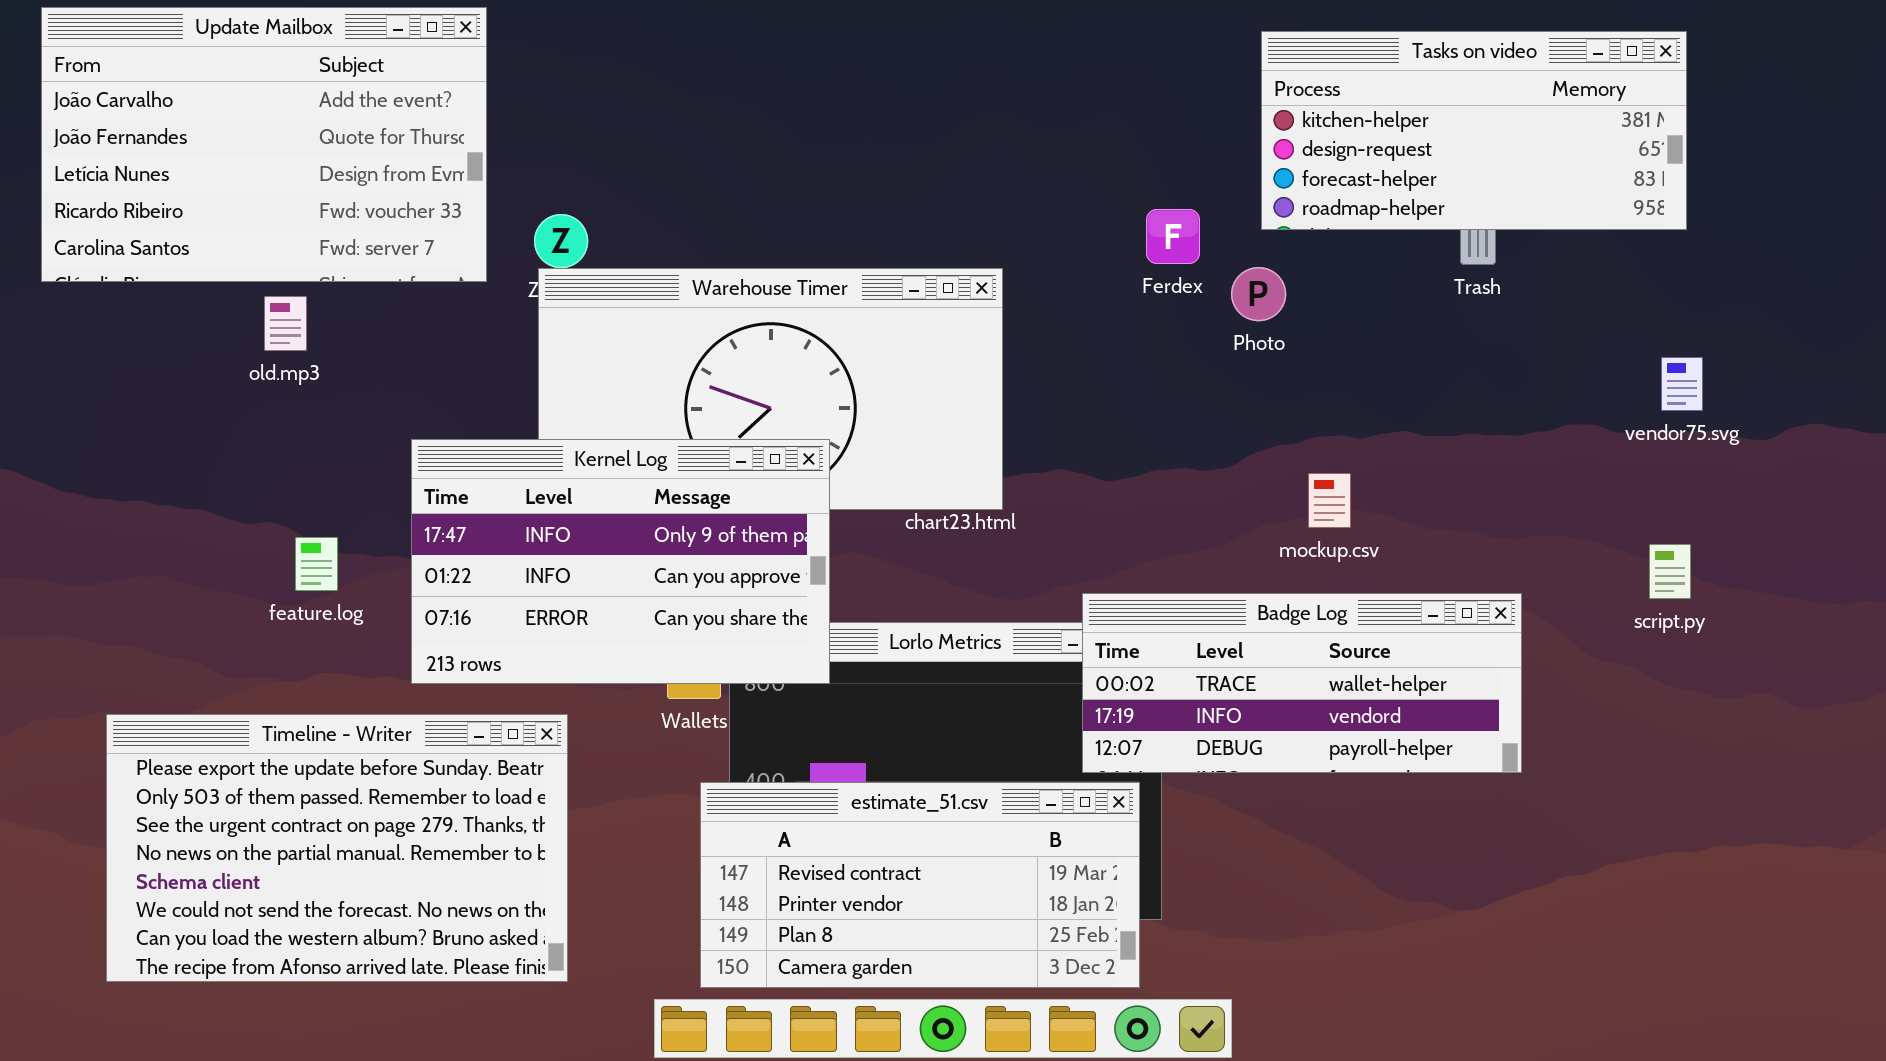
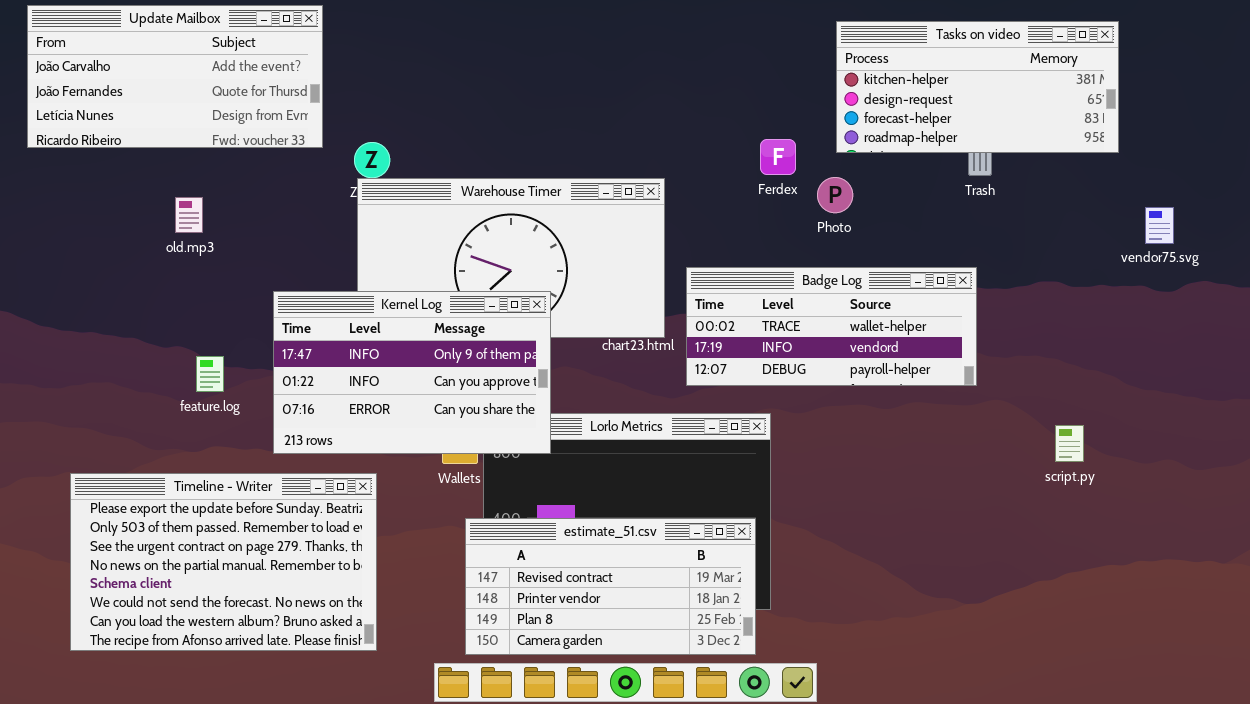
Update Mailbox: [41,7,487,282] -> [27,5,323,148], resized
vendor75.svg: [1661,357,1703,411] -> [1145,207,1174,244], moved
script.py: [1649,544,1691,599] -> [1055,425,1084,462], moved
Badge Log: [1082,593,1522,773] -> [686,267,977,386], moved

